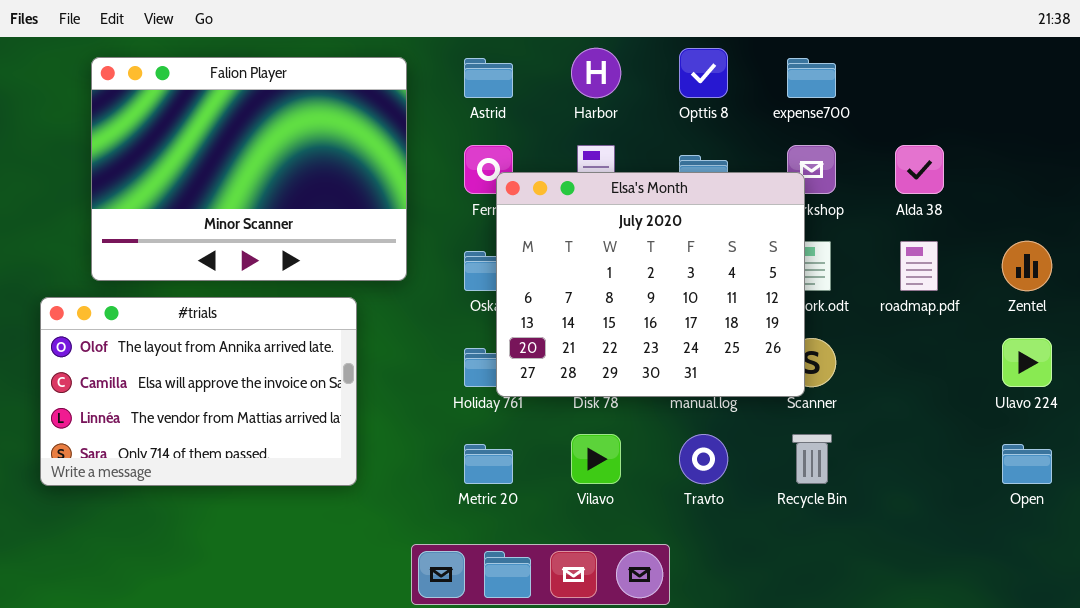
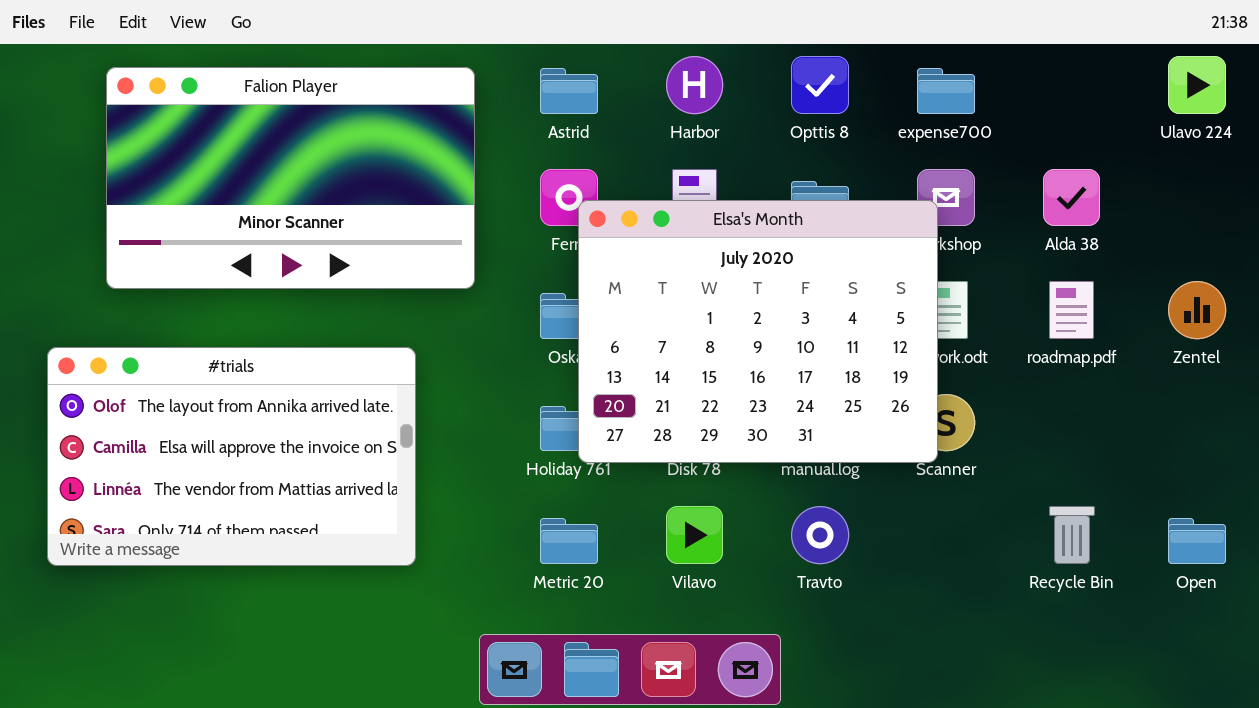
Falion Player: [91,57,407,281] -> [106,67,475,289], resized
Ulavo 224: [1002,338,1052,387] -> [1168,56,1226,114], moved
Recycle Bin: [792,434,832,484] -> [1049,506,1095,564], moved

